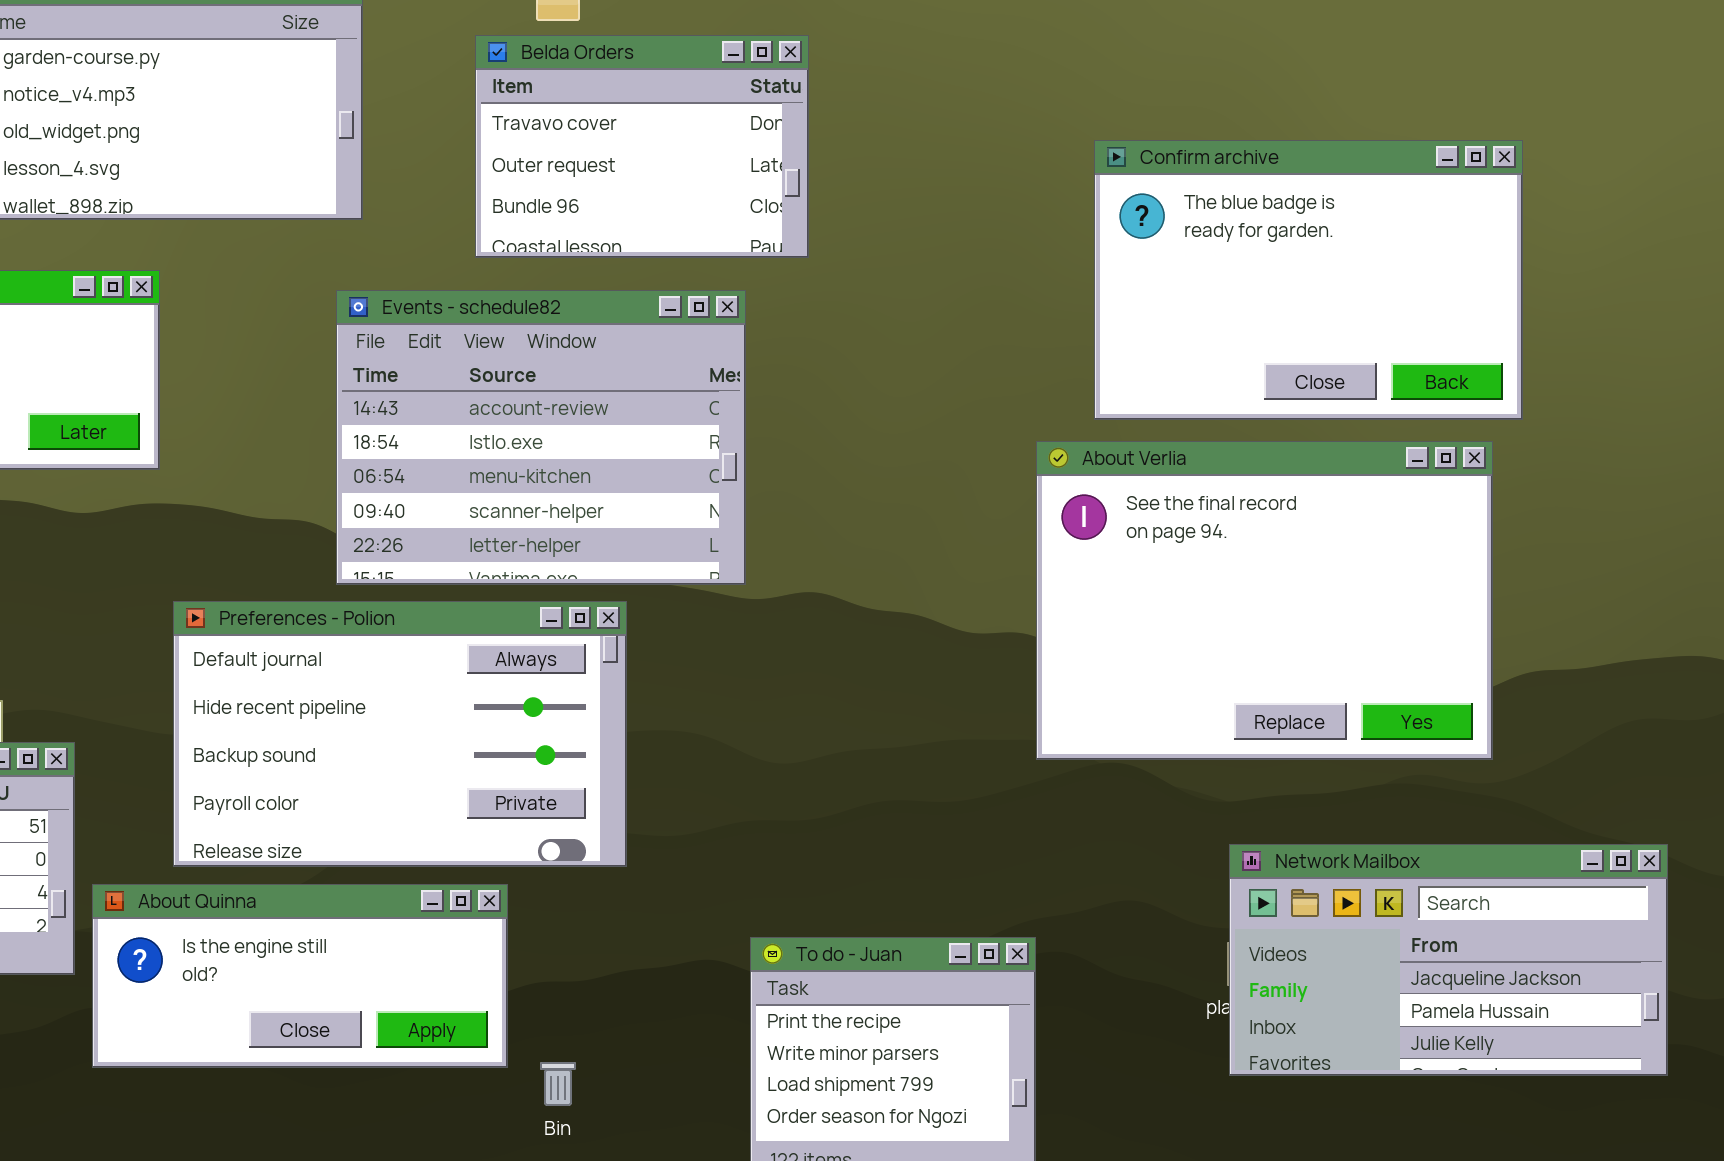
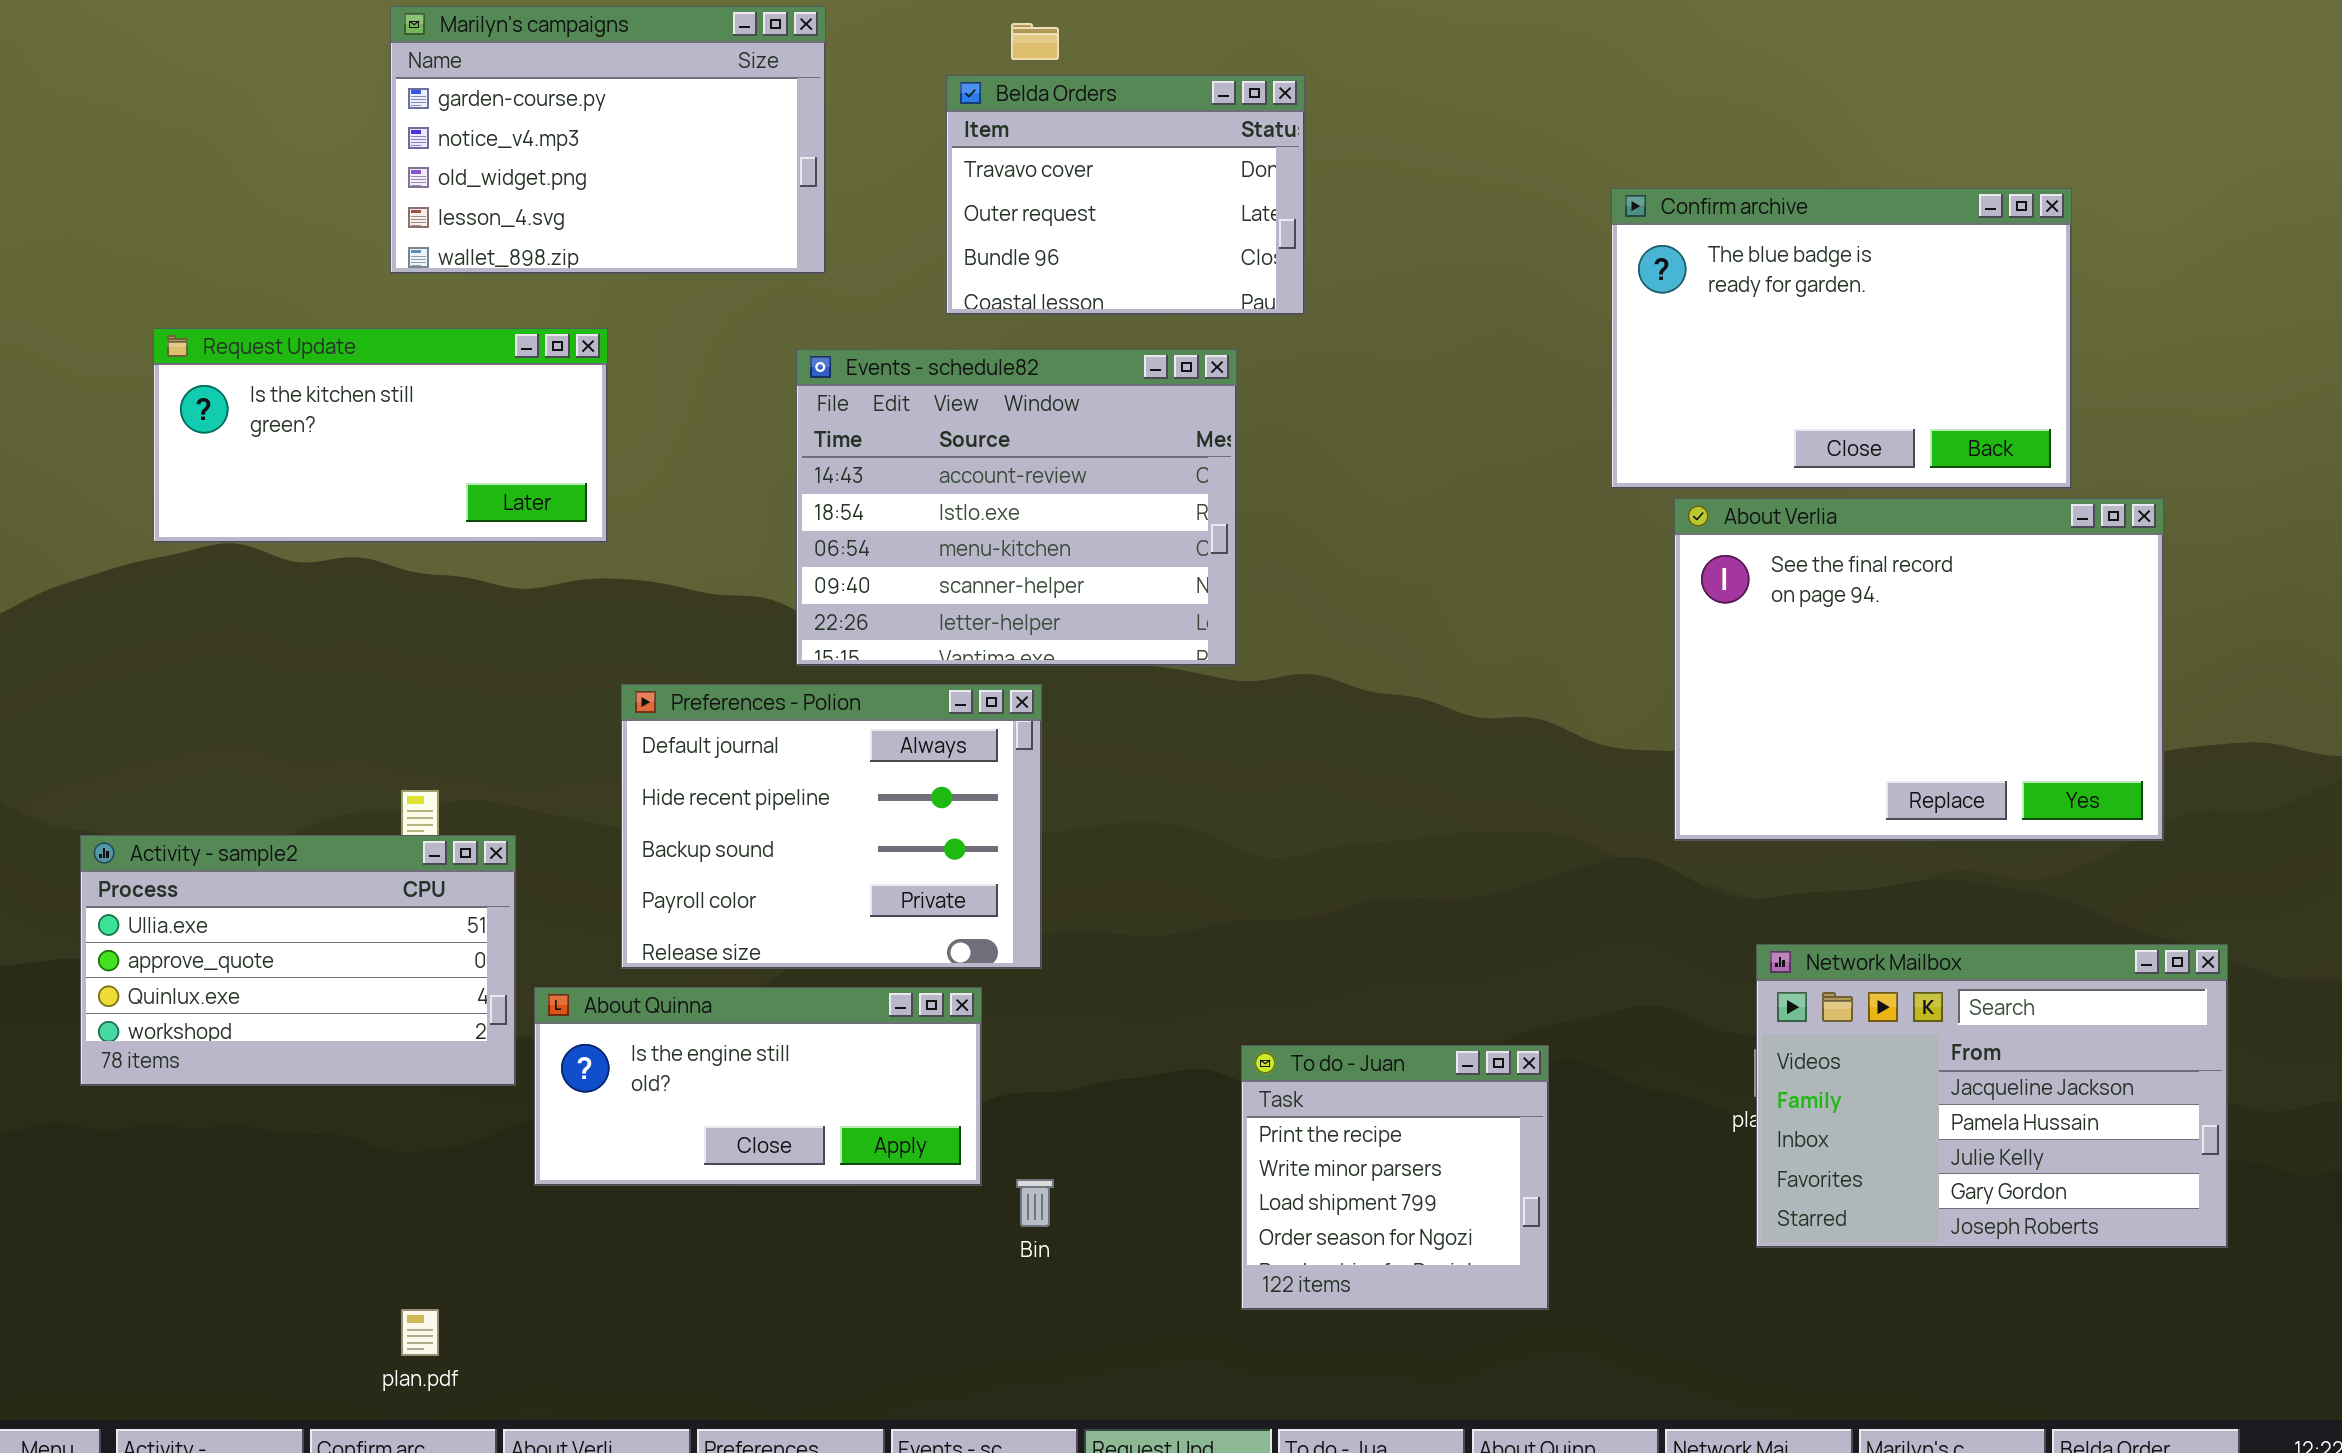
About Verlia: [1036,441,1493,760] -> [1674,498,2164,841], moved
Preferences - Polion: [173,601,627,867] -> [621,684,1042,969], resized
Network Mailbox: [1229,844,1668,1076] -> [1756,944,2228,1248], resized

